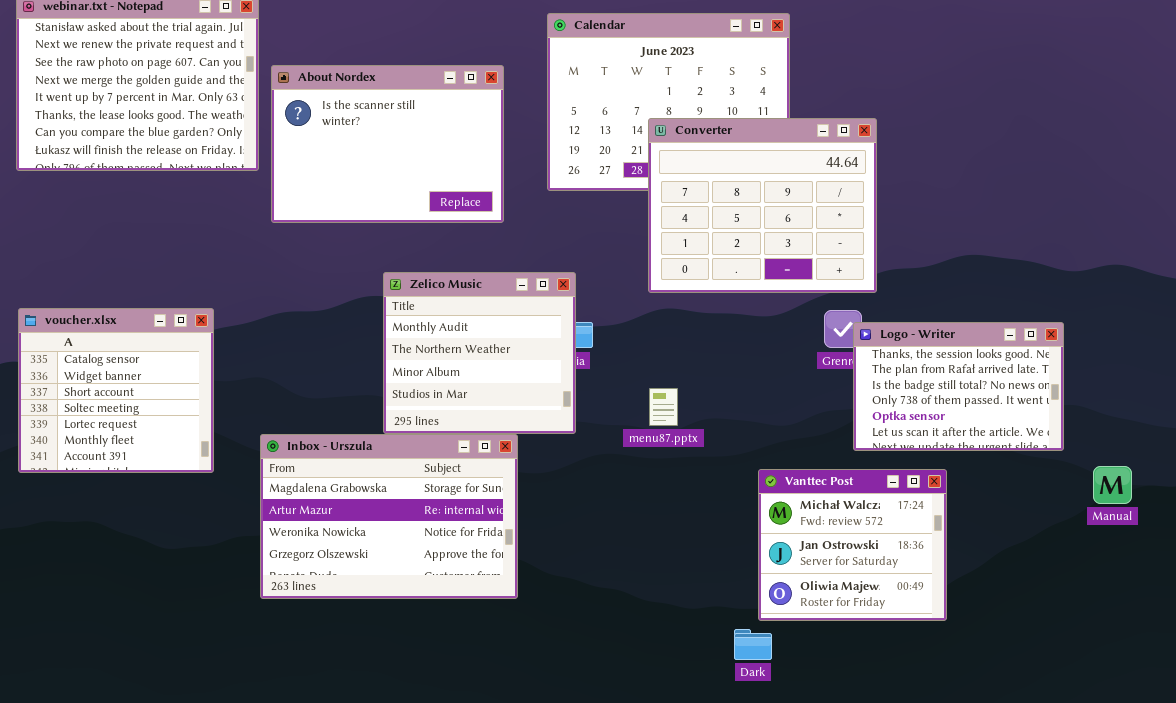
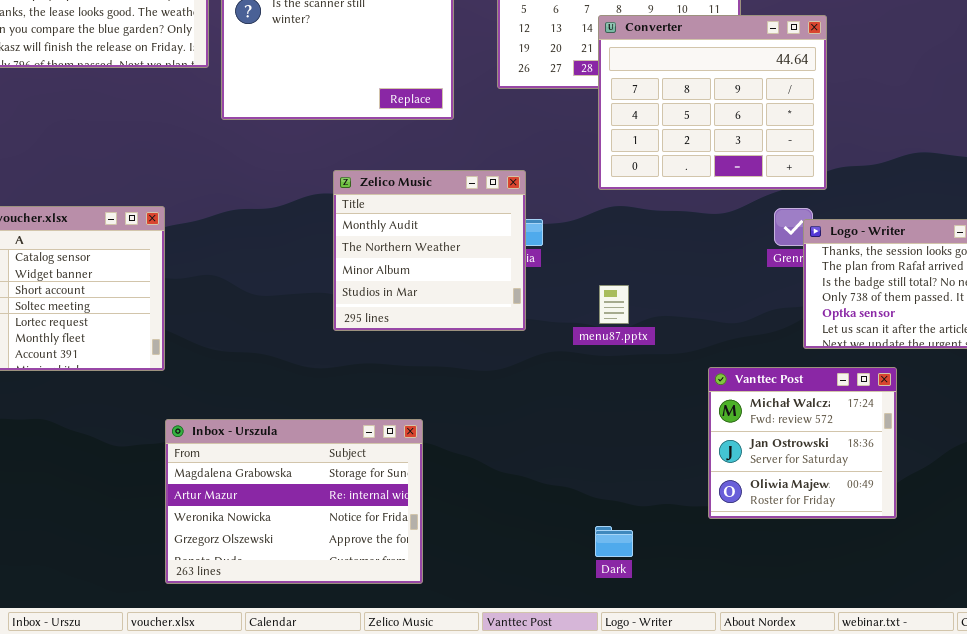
Inbox - Urszula: [260,434,518,599] -> [165,419,423,584], moved
Dark: [734,629,772,660] -> [595,526,633,557], moved

